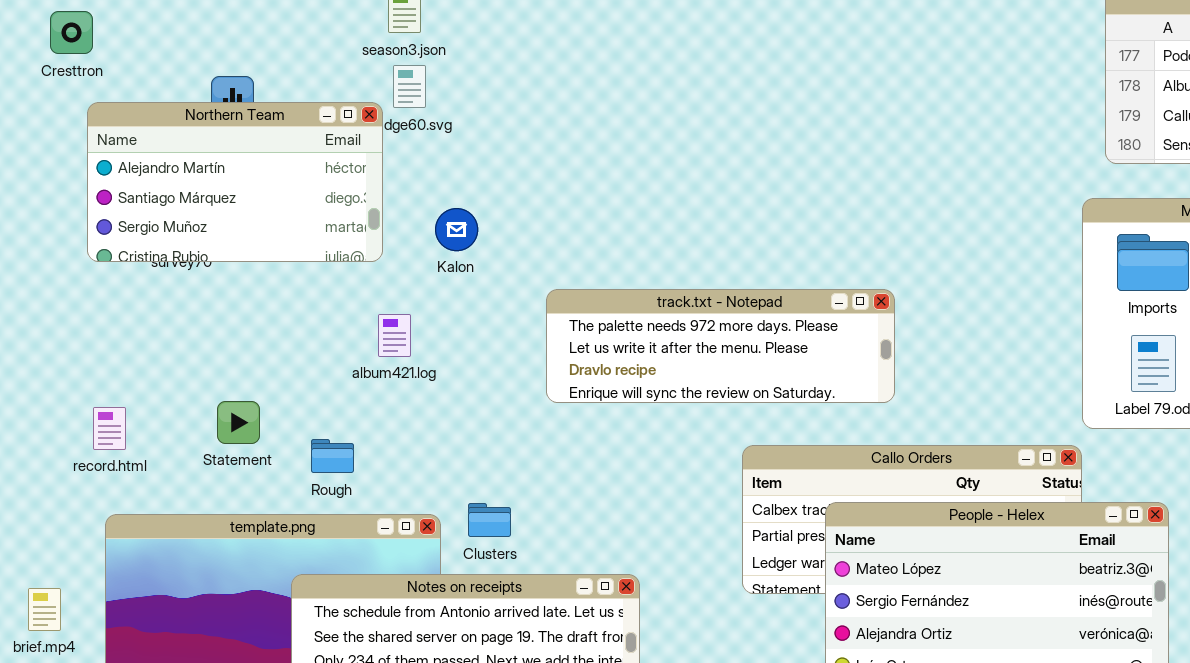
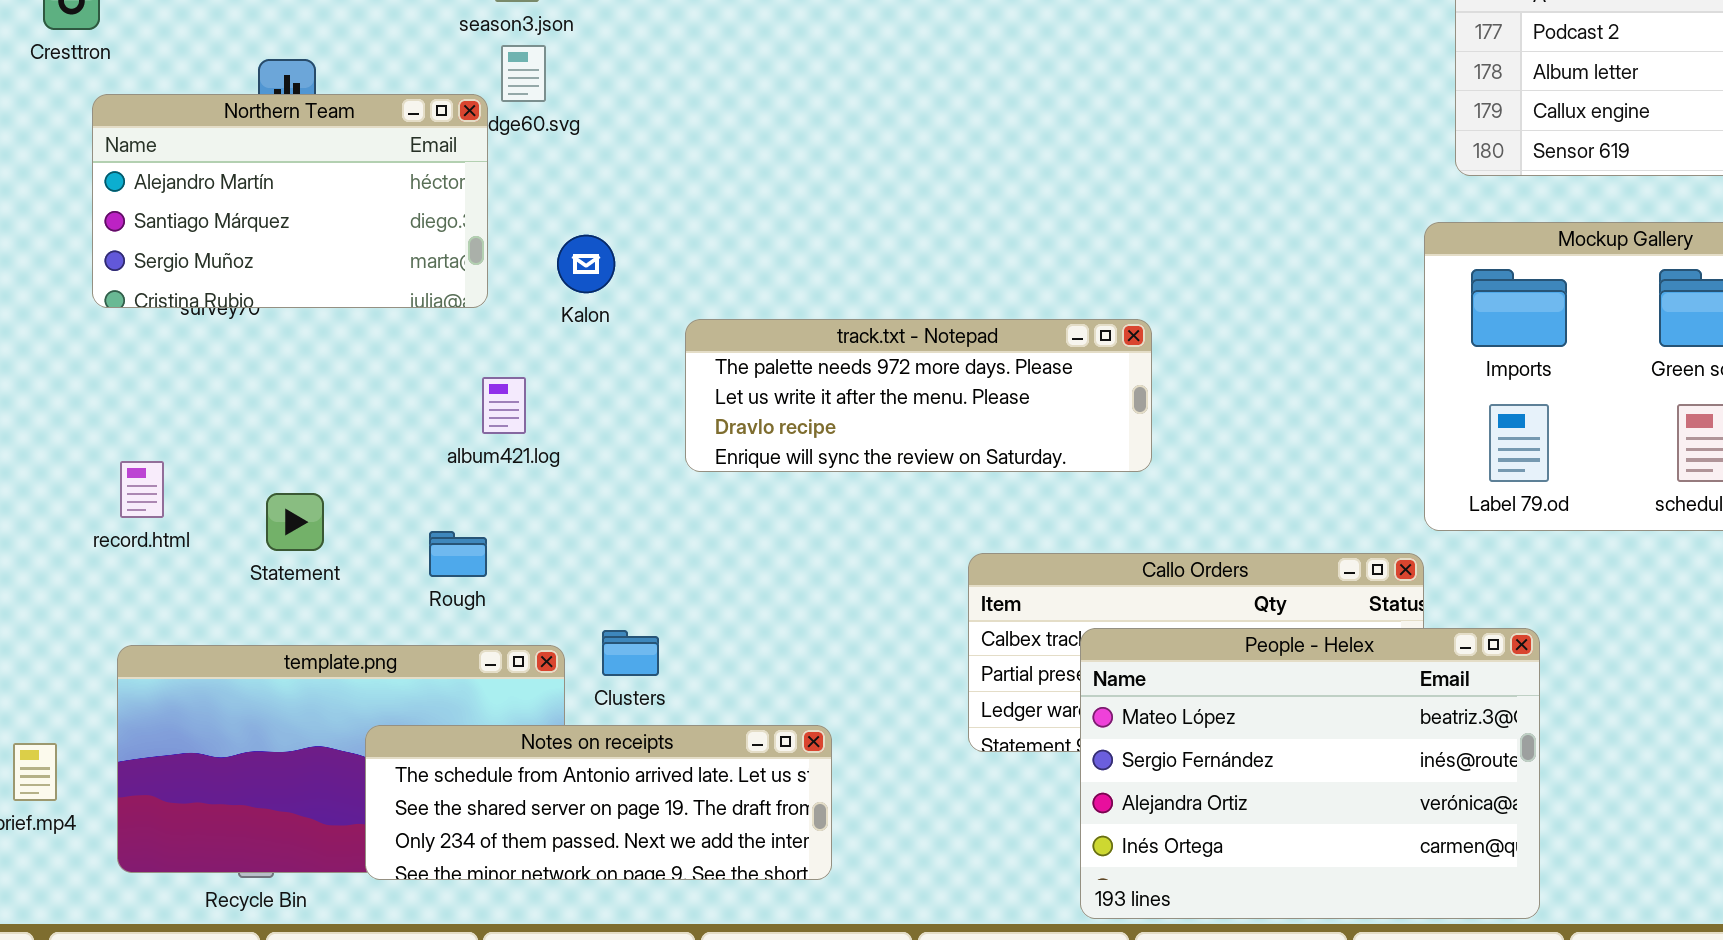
track.txt - Notepad: [546,289,895,403] -> [685,319,1152,472], moved
record.html: [93,407,126,450] -> [120,461,164,518], moved
Rough: [311,439,354,473] -> [429,531,487,577], moved

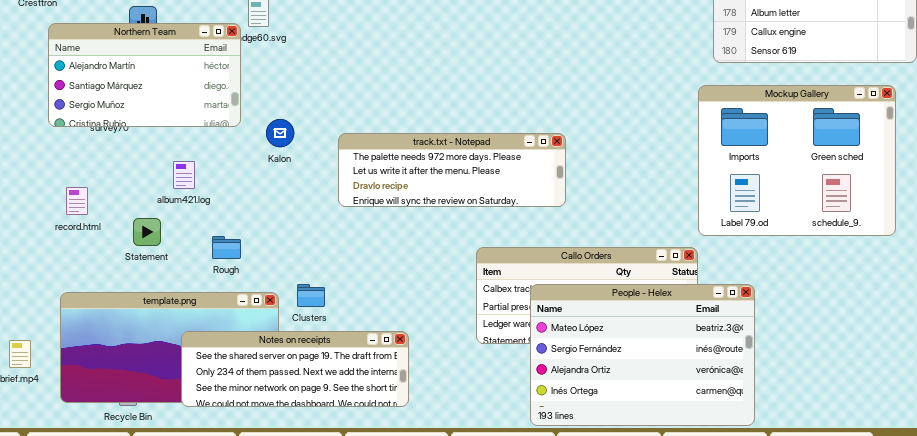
Kalon: [557,235,615,293] -> [266,119,294,147], moved
album421.log: [482,377,526,434] -> [173,161,195,189], moved
record.html: [120,461,164,518] -> [66,187,88,215], moved
Notes on receipts: [365,725,832,880] -> [181,331,409,407], scrolled down 1 row

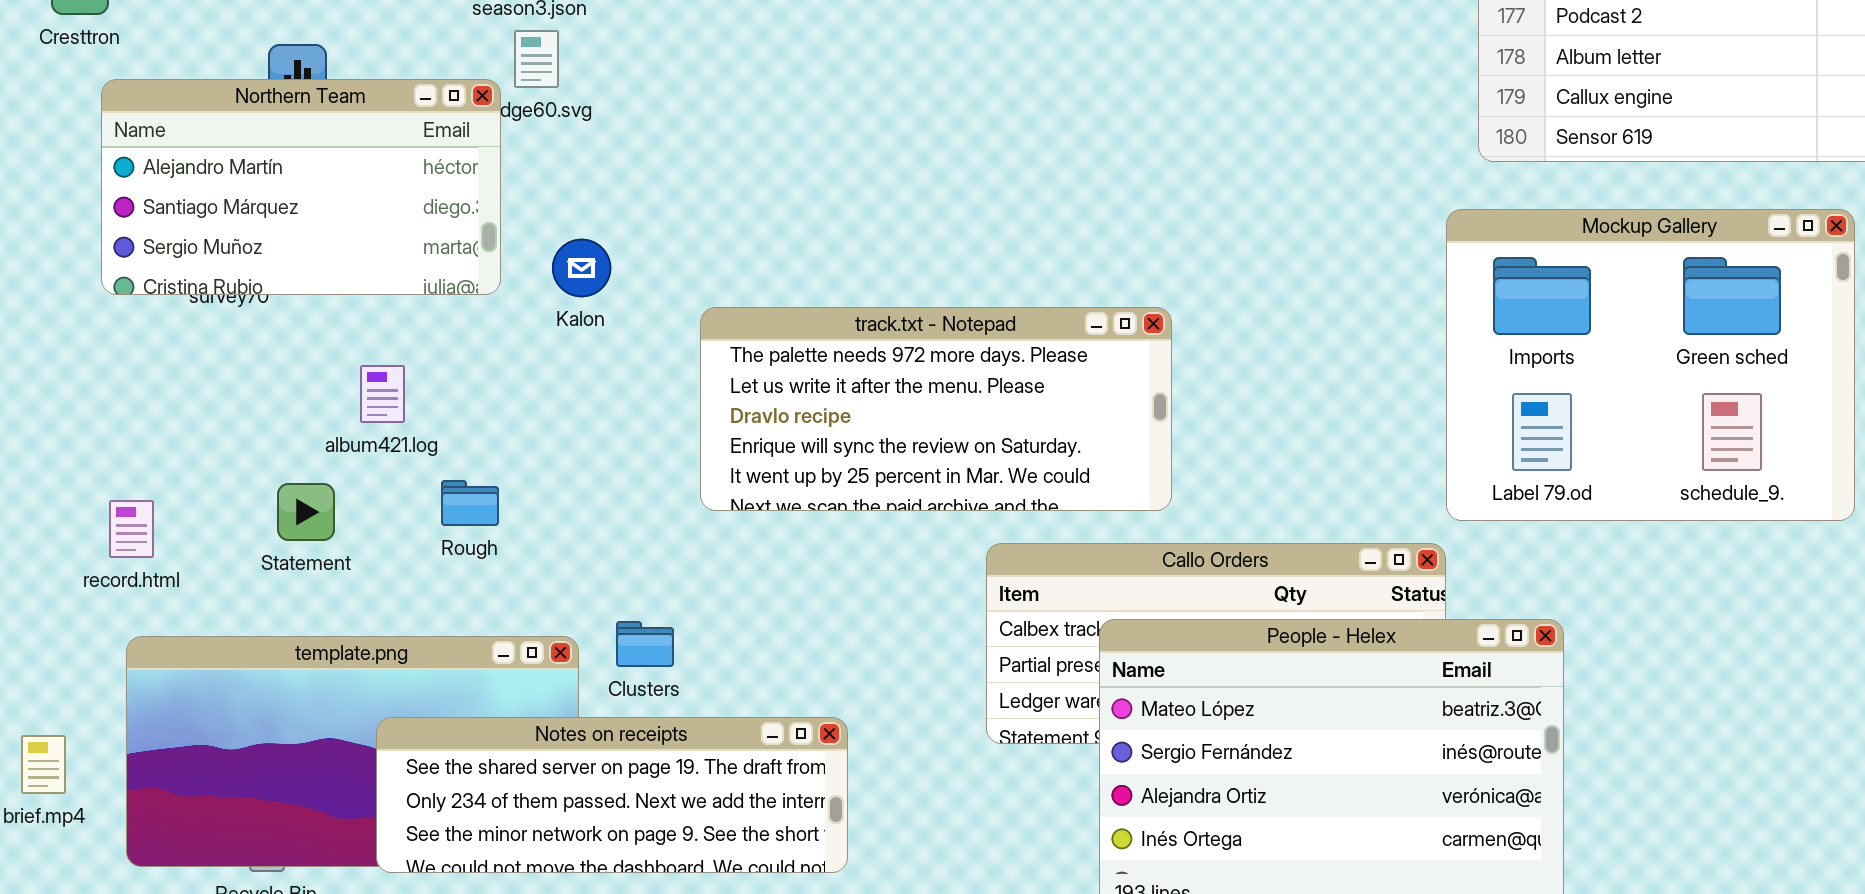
Kalon: [266,119,294,147] -> [552,239,611,297], moved
track.txt - Notepad: [338,133,566,207] -> [700,307,1172,511], resized
record.html: [66,187,88,215] -> [109,500,154,558], moved
Rough: [212,236,241,259] -> [441,480,499,526], moved

